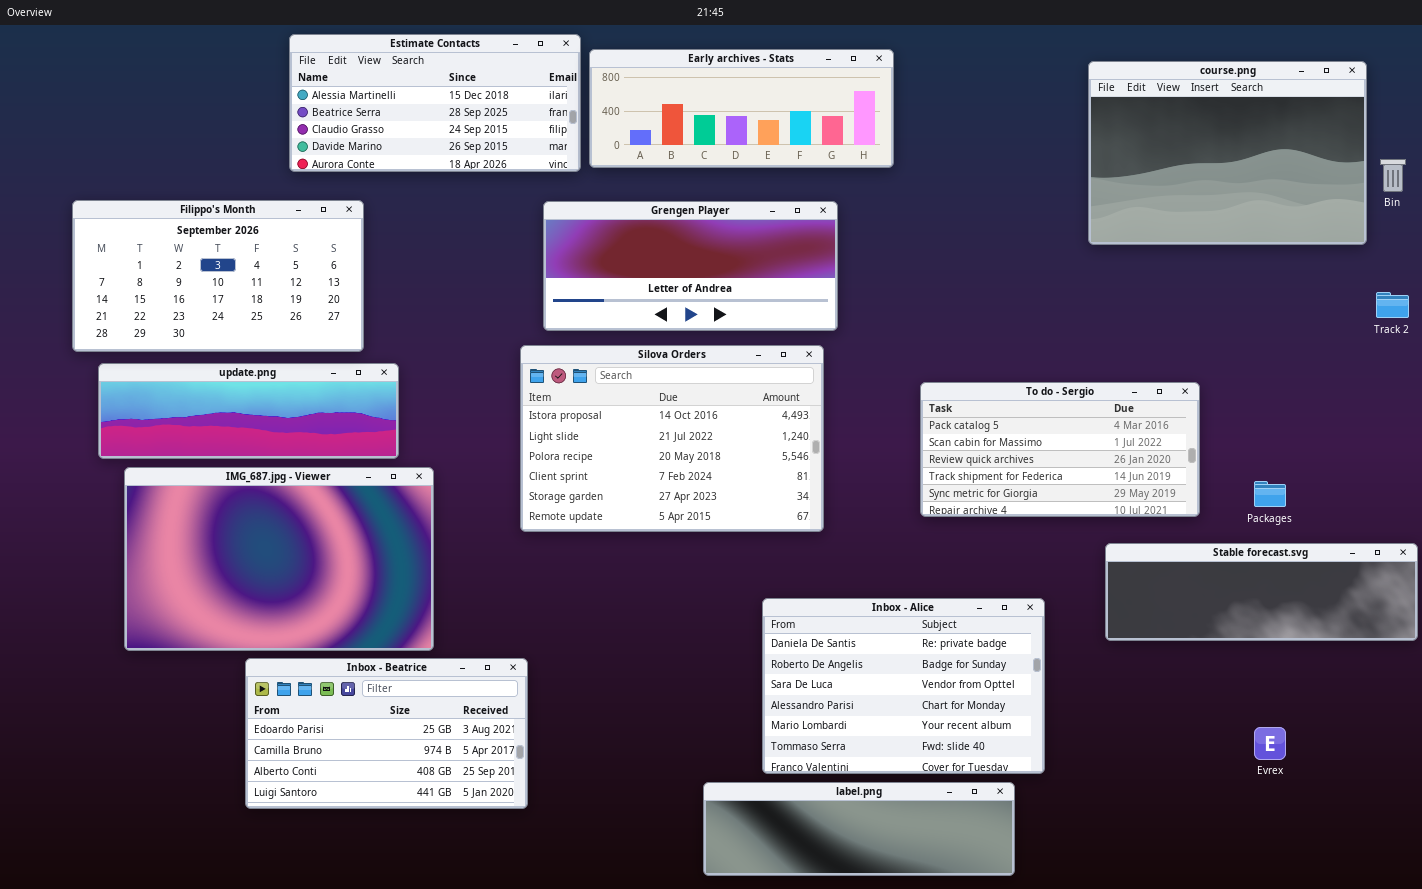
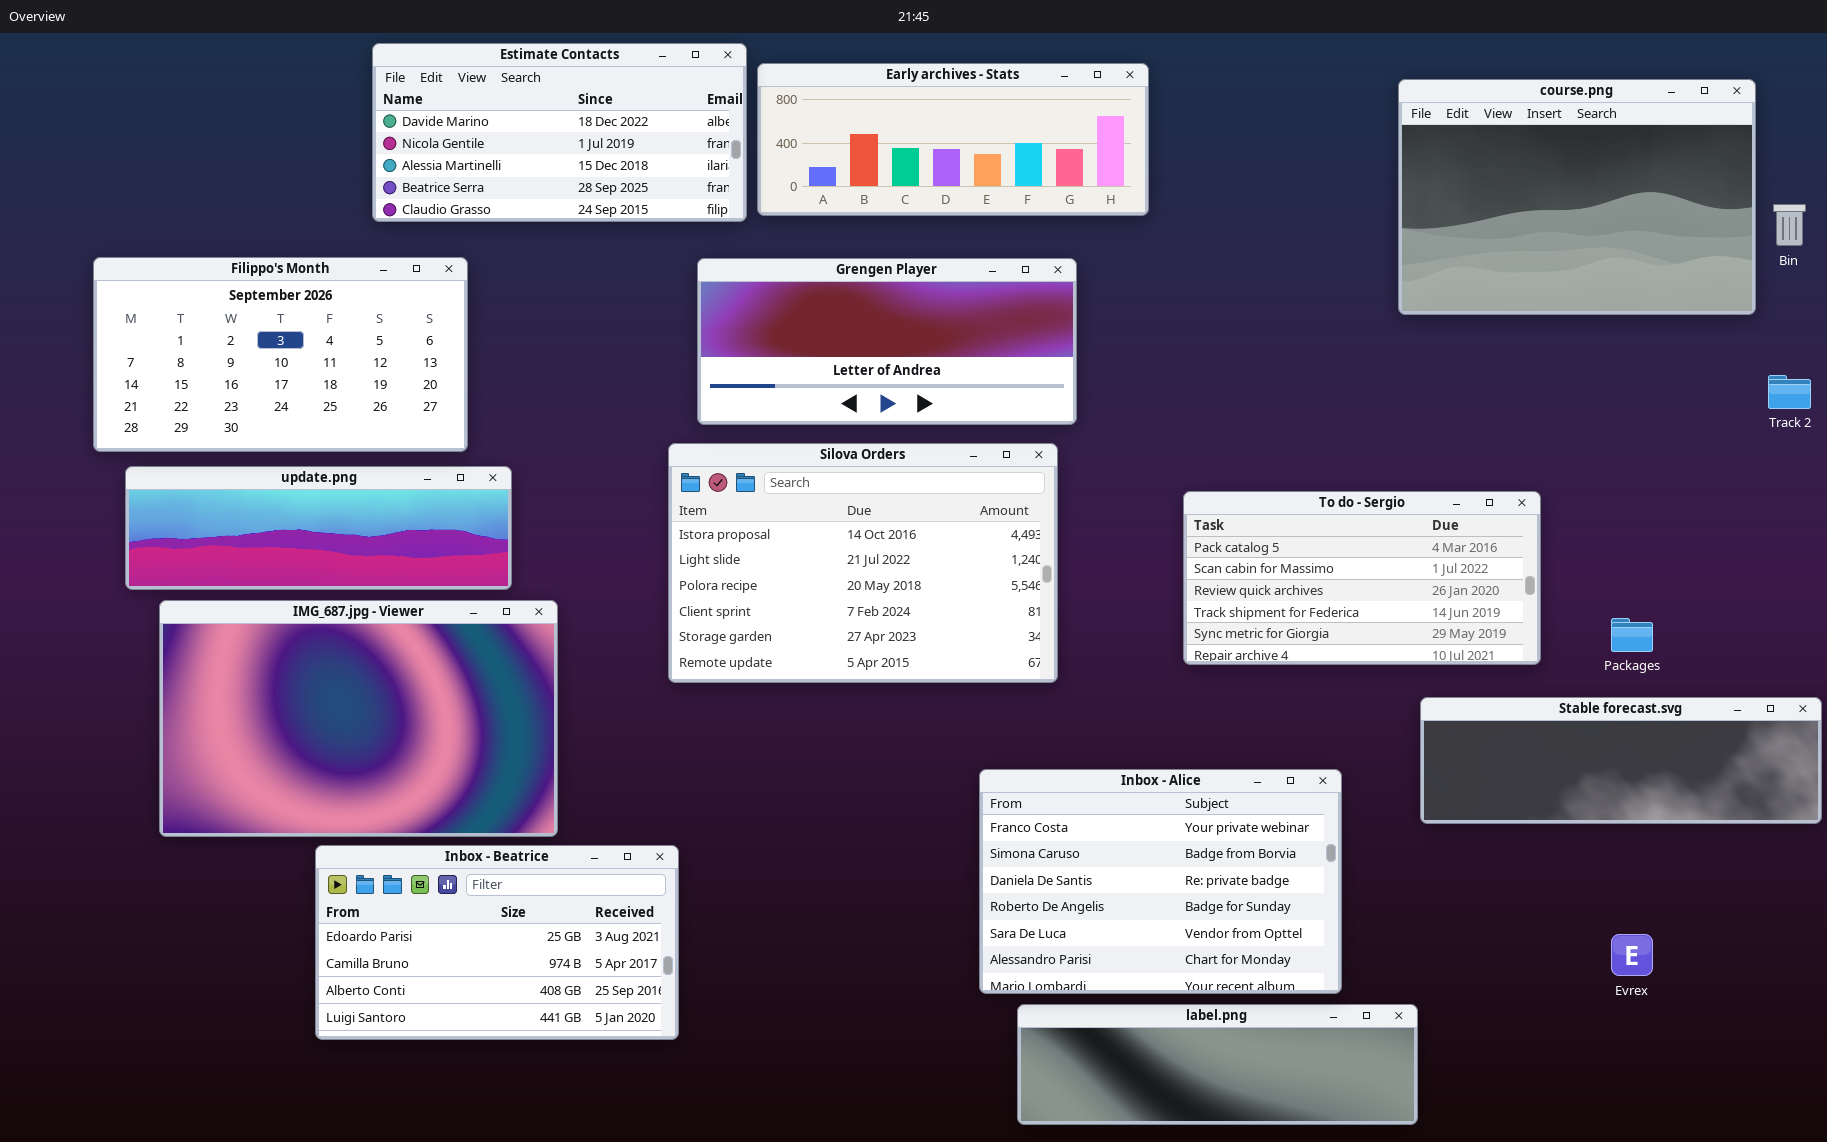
Estimate Contacts: [289,34,581,172] -> [372,43,747,222], scrolled up 2 rows
Inbox - Alice: [762,598,1045,774] -> [979,769,1342,994], scrolled up 2 rows
label.png: [703,782,1015,876] -> [1017,1004,1418,1125], moved

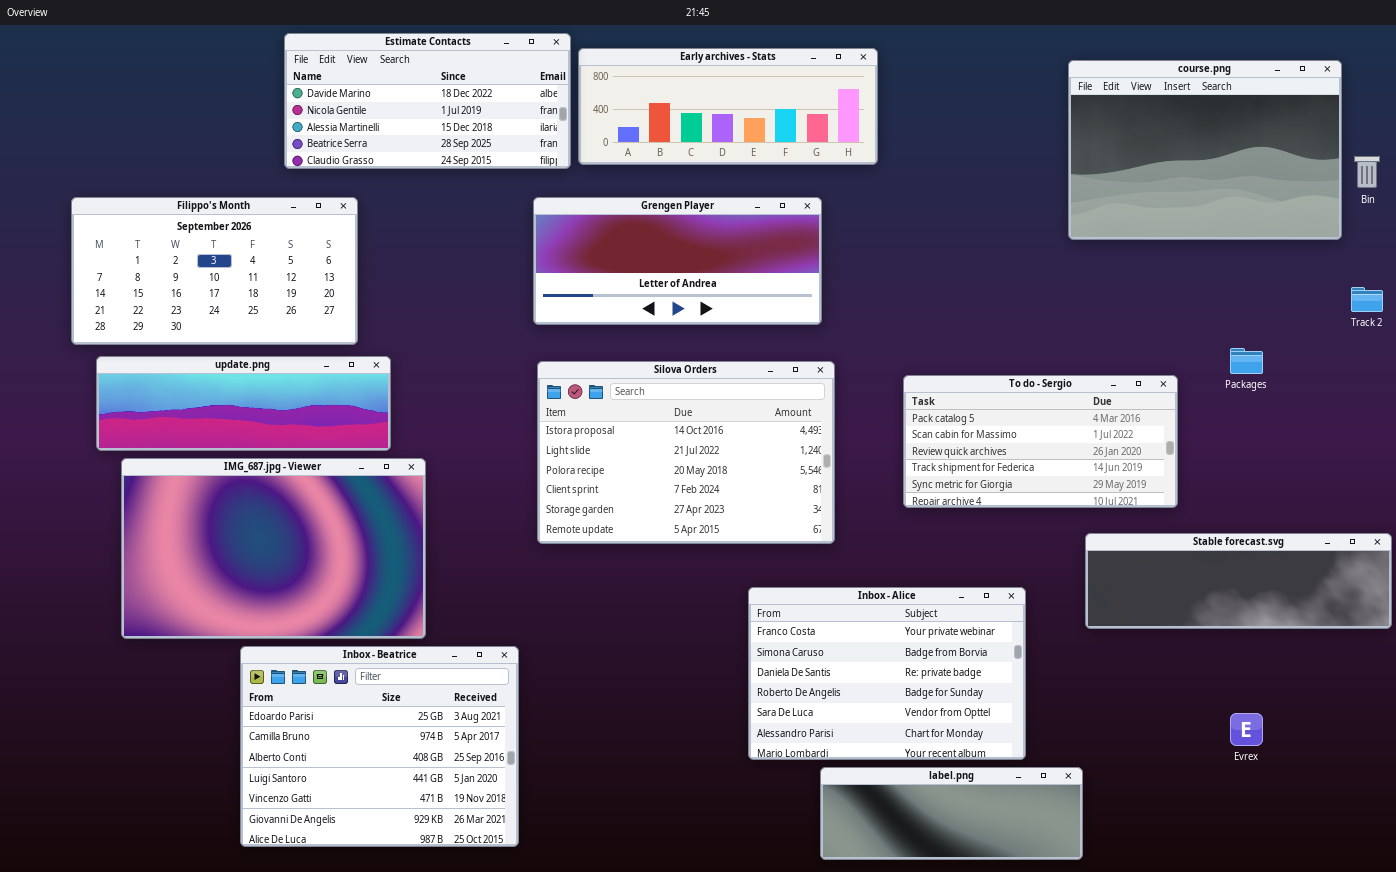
Silova Orders: [668,443,1058,683] -> [537,361,835,544], moved
Packages: [1611,618,1653,652] -> [1230,348,1263,374], moved
Inbox - Beatrice: [315,845,679,1040] -> [240,646,519,847], resized
label.png: [1017,1004,1418,1125] -> [820,767,1083,860], resized

